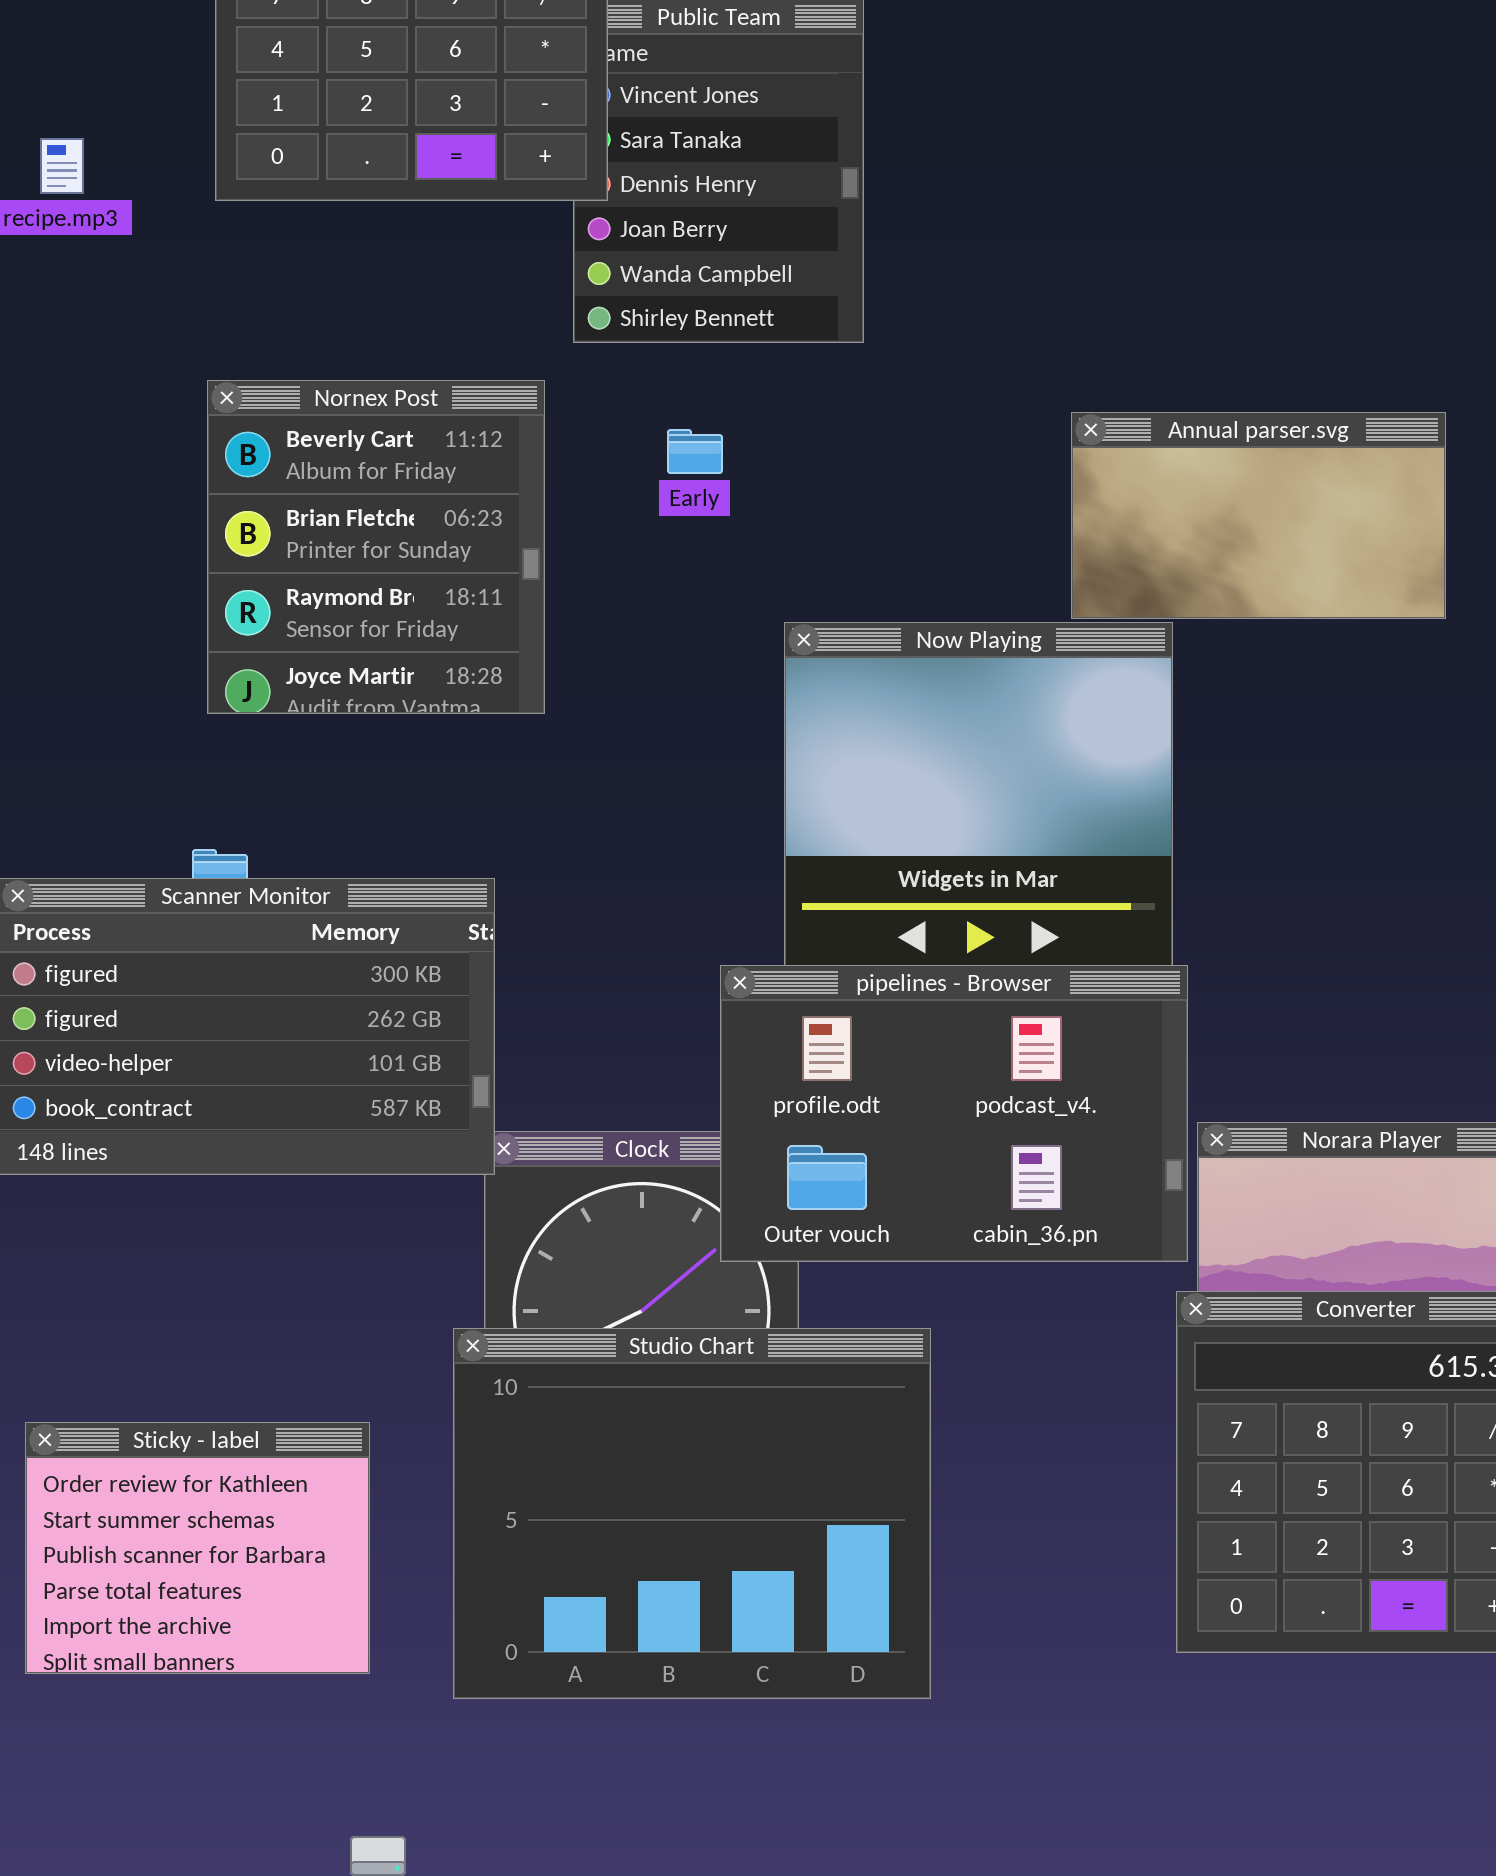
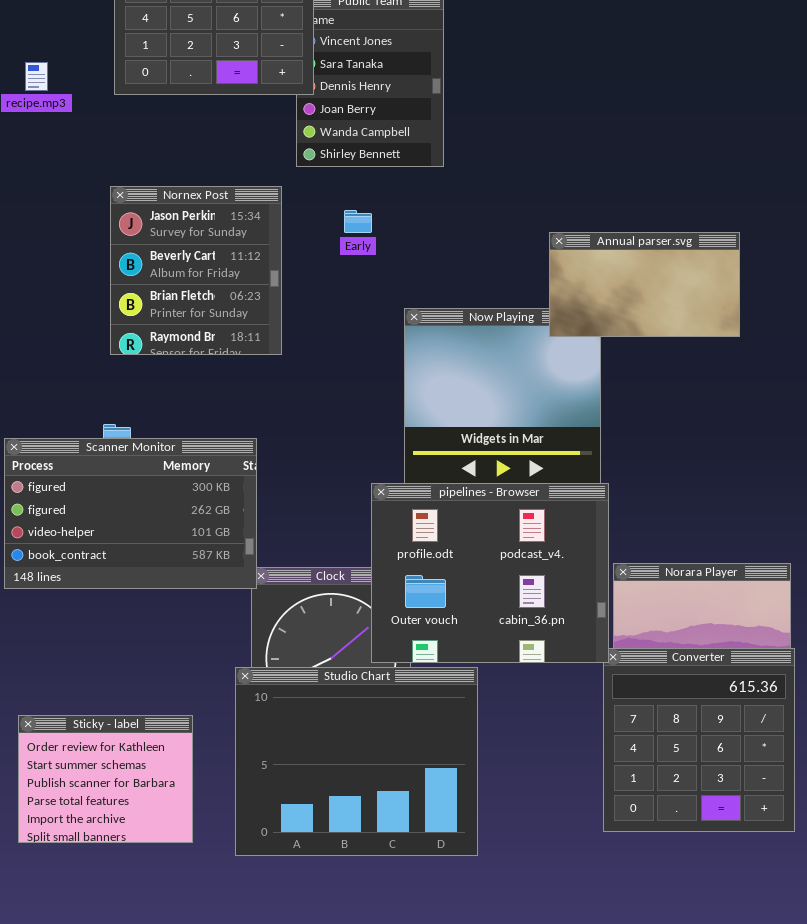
Nornex Post: [207,380,545,714] -> [110,186,282,355], scrolled up 1 row
Annual parser.svg: [1071,412,1446,619] -> [549,232,740,337], moved
pipelines - Browser: [720,965,1188,1262] -> [371,483,609,663], resized

